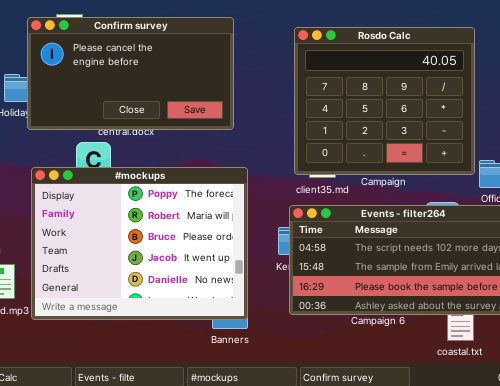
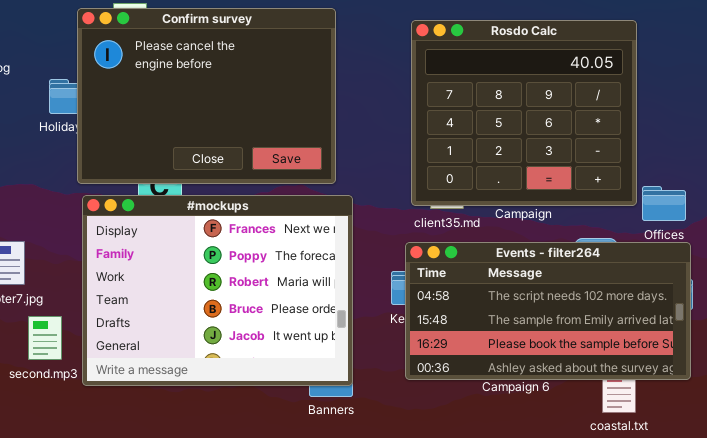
Confirm survey: [27,17,234,130] -> [77,8,336,184], resized
#mockups: [31,167,248,320] -> [82,195,353,386], scrolled up 1 row

